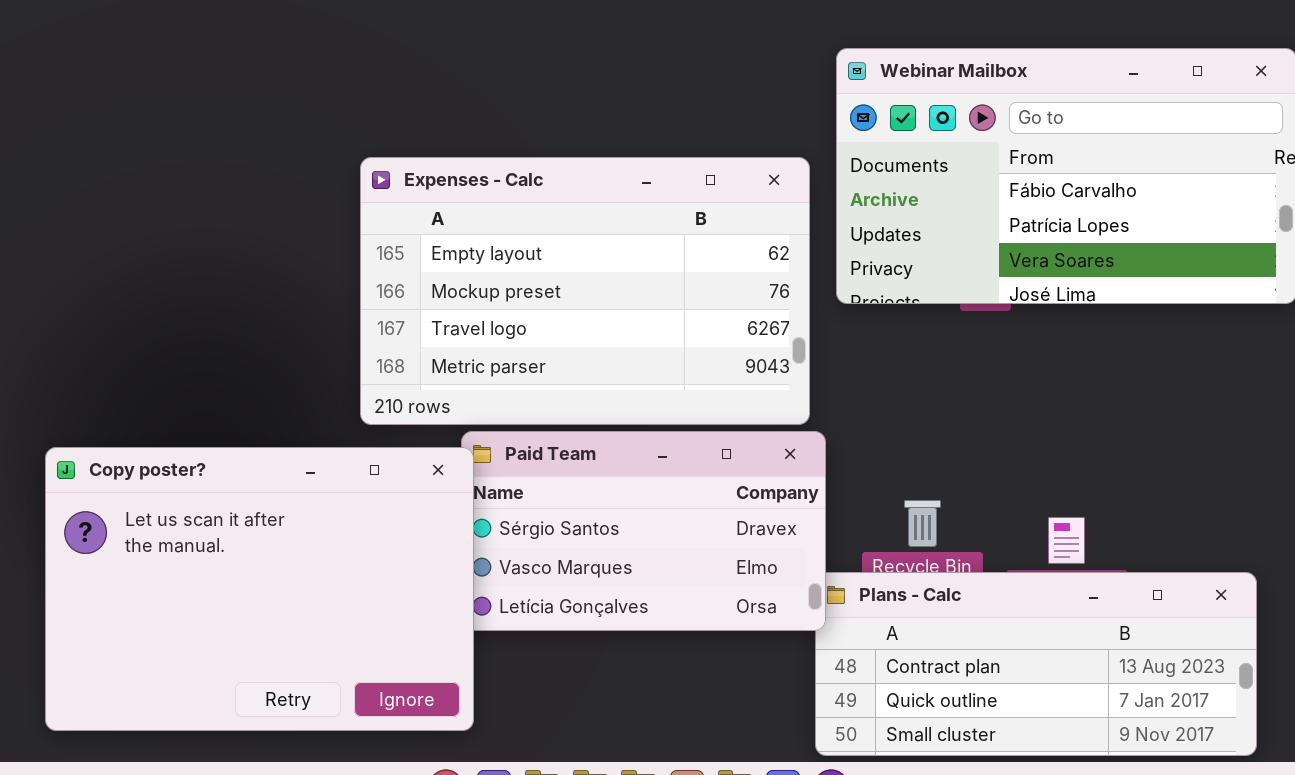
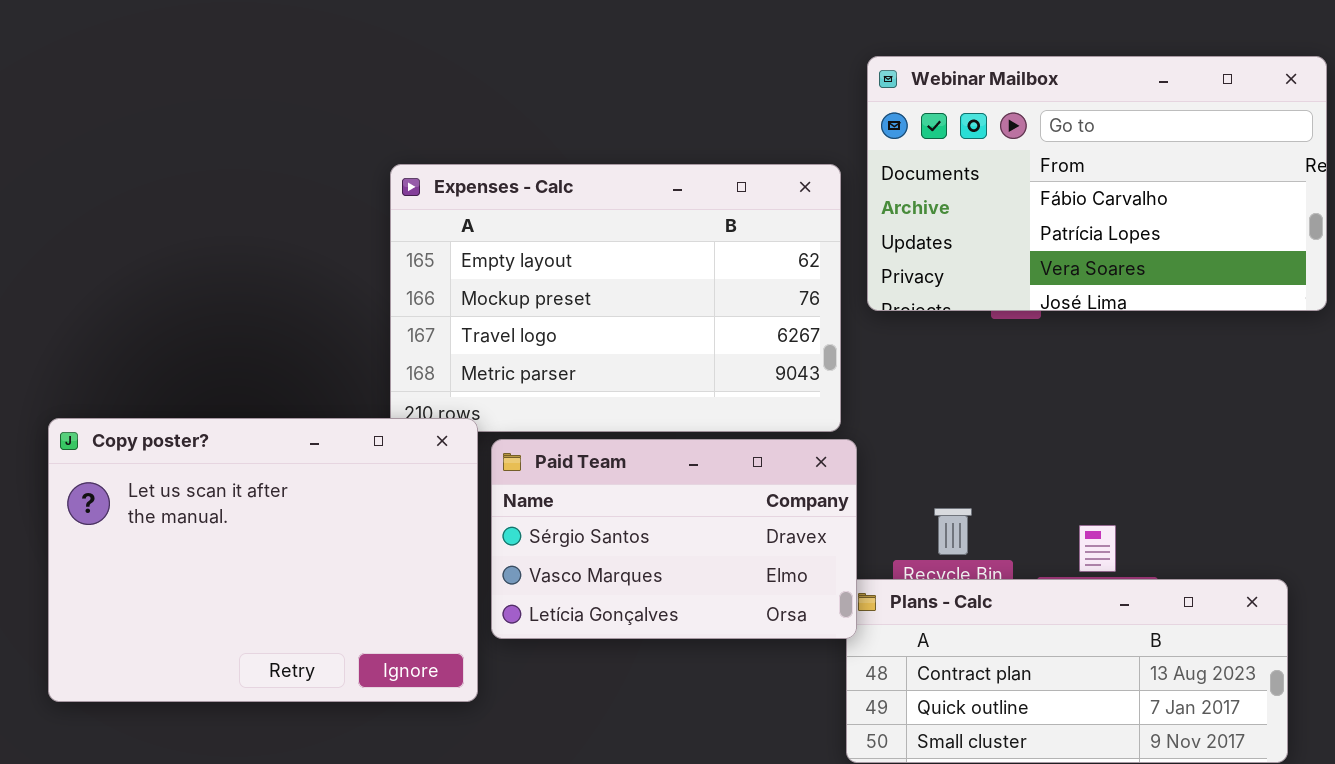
Copy poster?: [45,447,474,731] -> [48,418,478,702], moved

